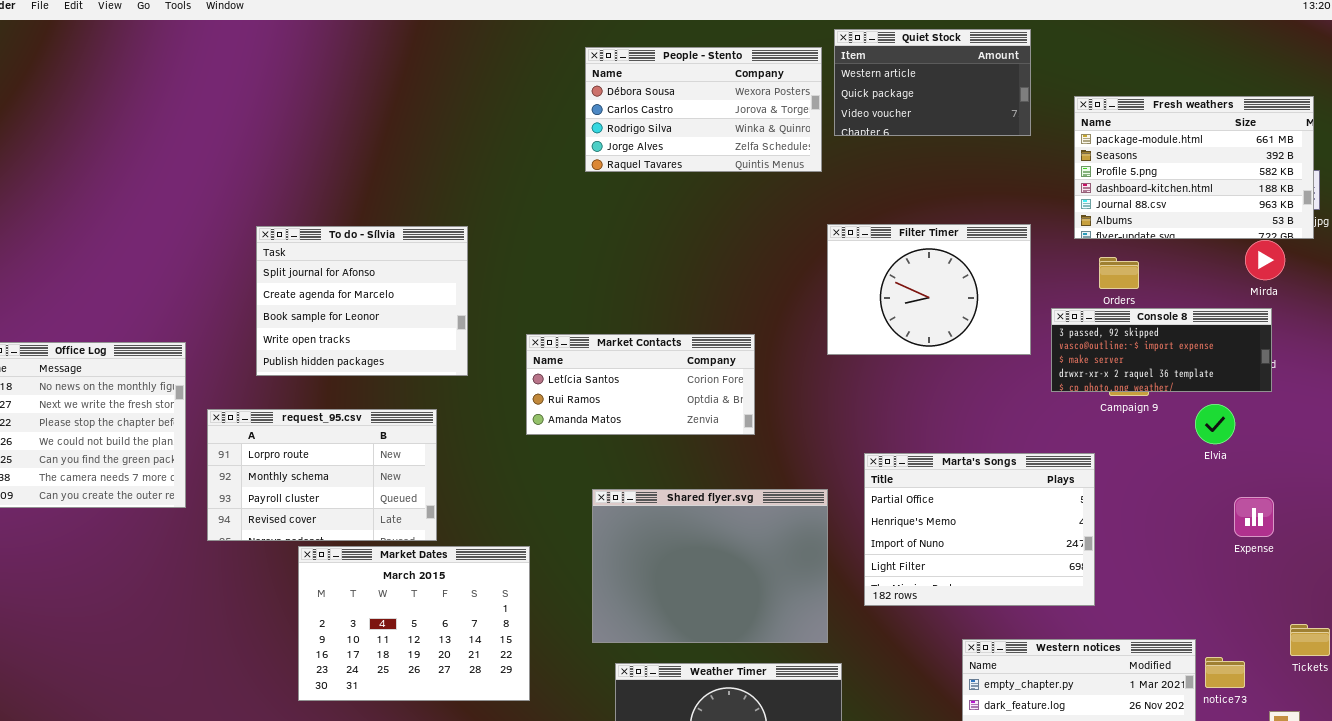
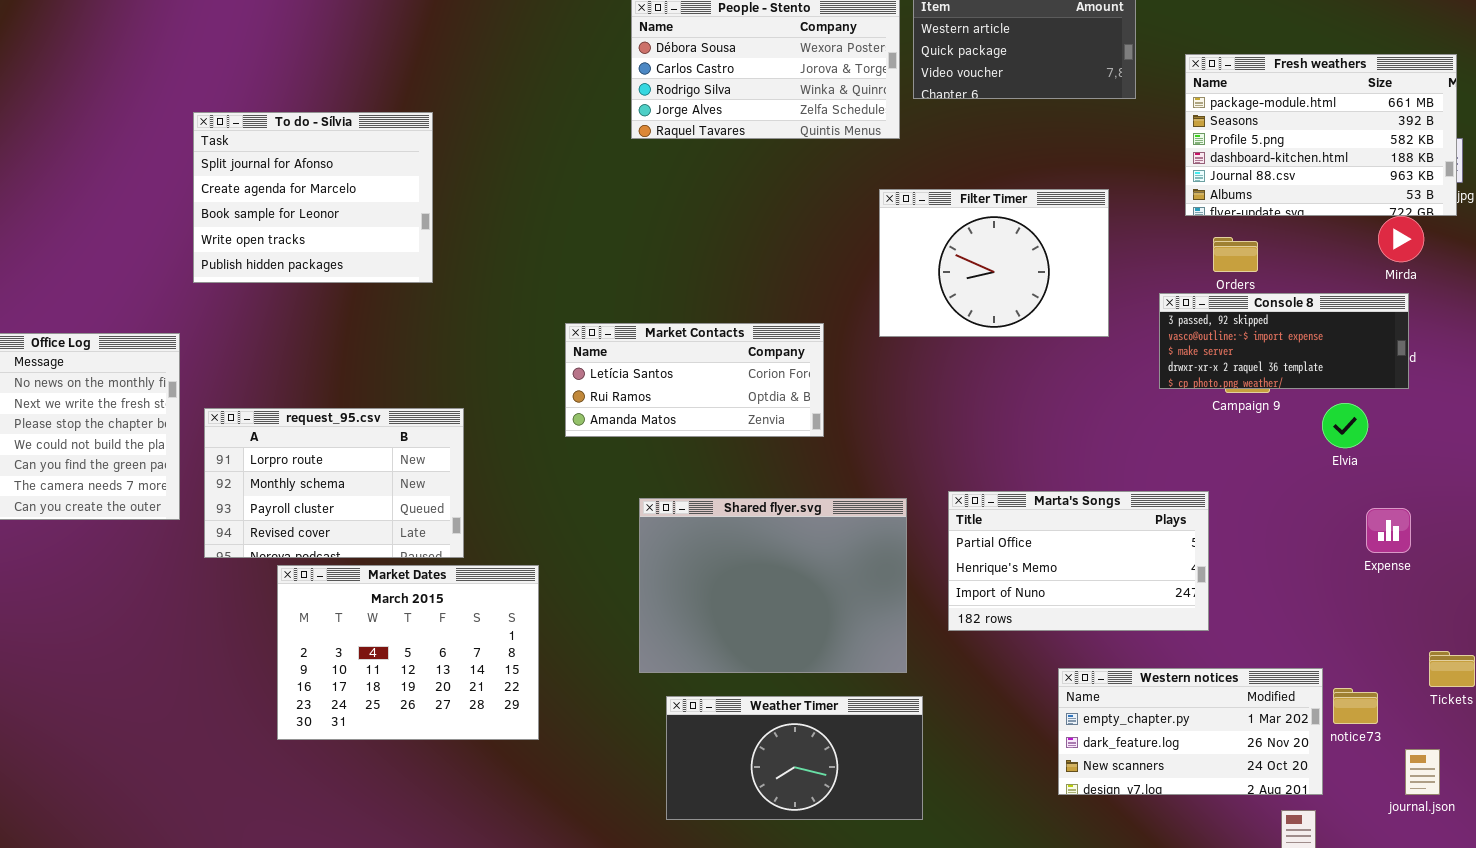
Filter Timer: [827,224,1031,355] -> [879,189,1109,337], moved
To do - Sílvia: [256,226,468,376] -> [193,112,433,283], moved
Marta's Songs: [864,453,1095,606] -> [948,491,1209,631], resized
Market Dates: [298,546,530,701] -> [277,565,539,740], moved

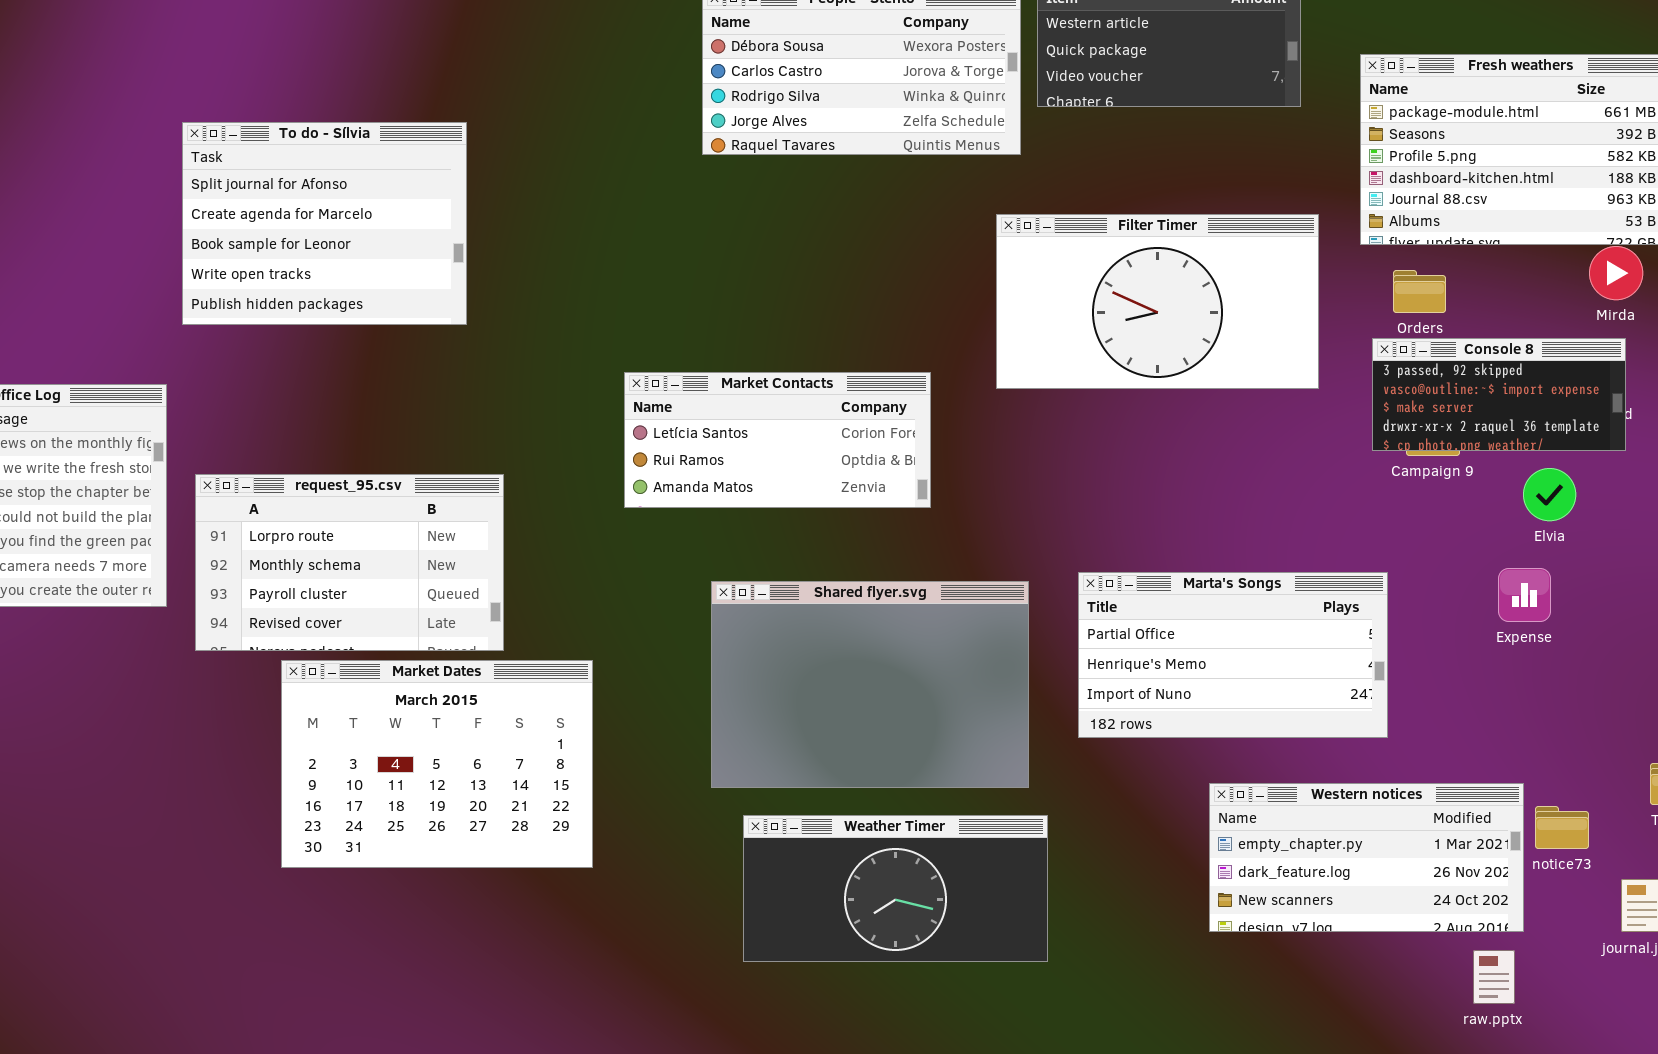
Filter Timer: [879,189,1109,337] -> [996,214,1319,389], resized
Console 8: [1159,293,1409,389] -> [1372,338,1626,451], resized
Expense: [1366,508,1411,553] -> [1498,568,1551,622], moved

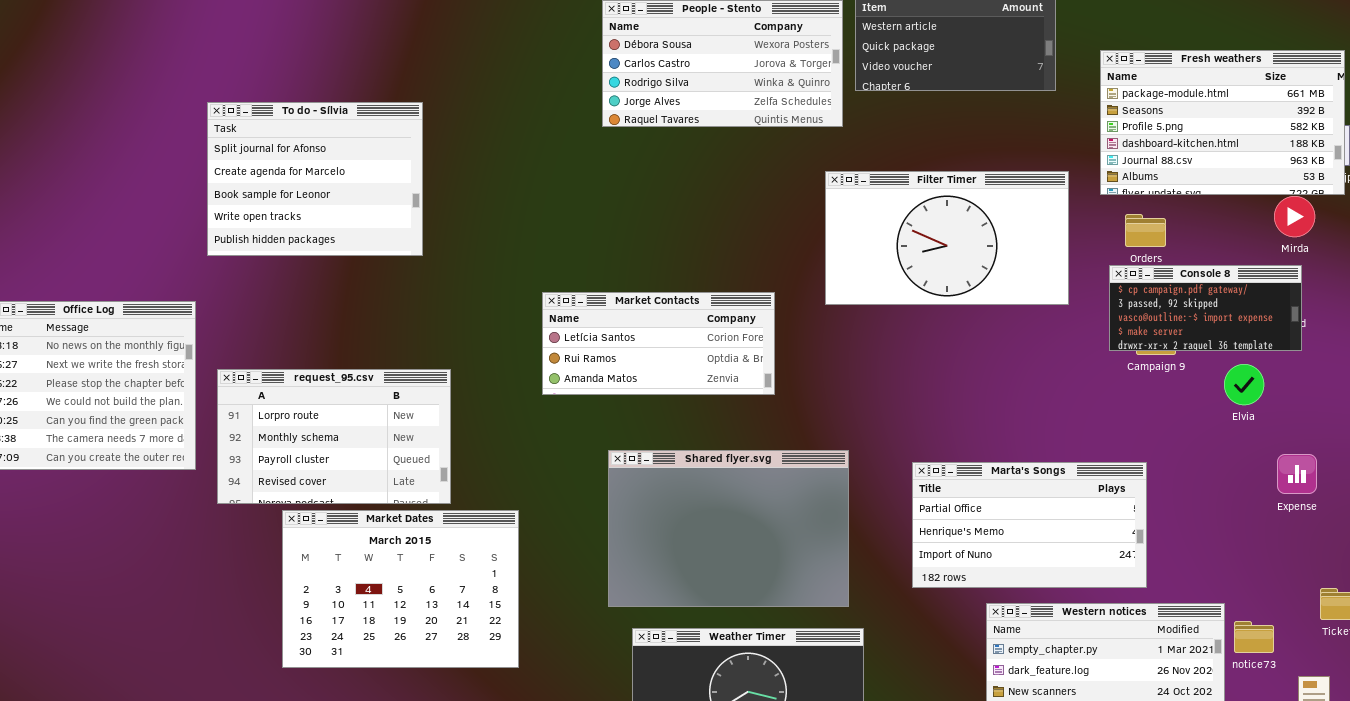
Console 8: [1372,338,1626,451] -> [1109,265,1302,351], scrolled up 1 row
Expense: [1498,568,1551,622] -> [1277,454,1317,494], moved
Marta's Songs: [1078,572,1388,738] -> [912,462,1147,588], moved

